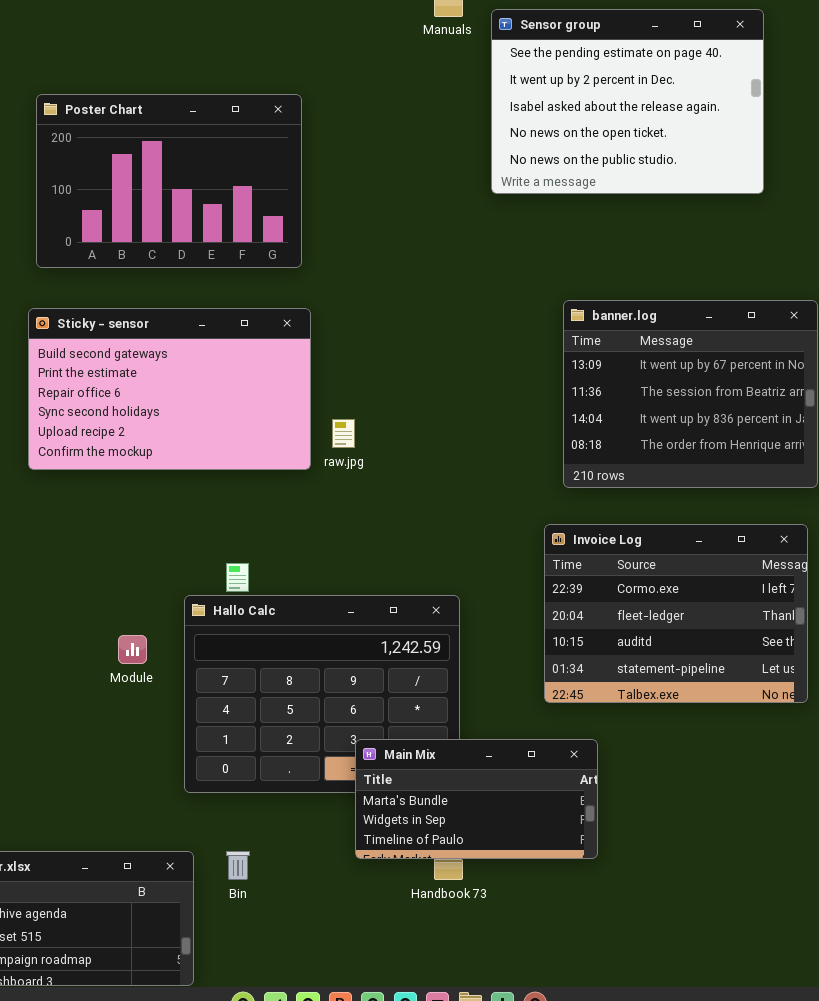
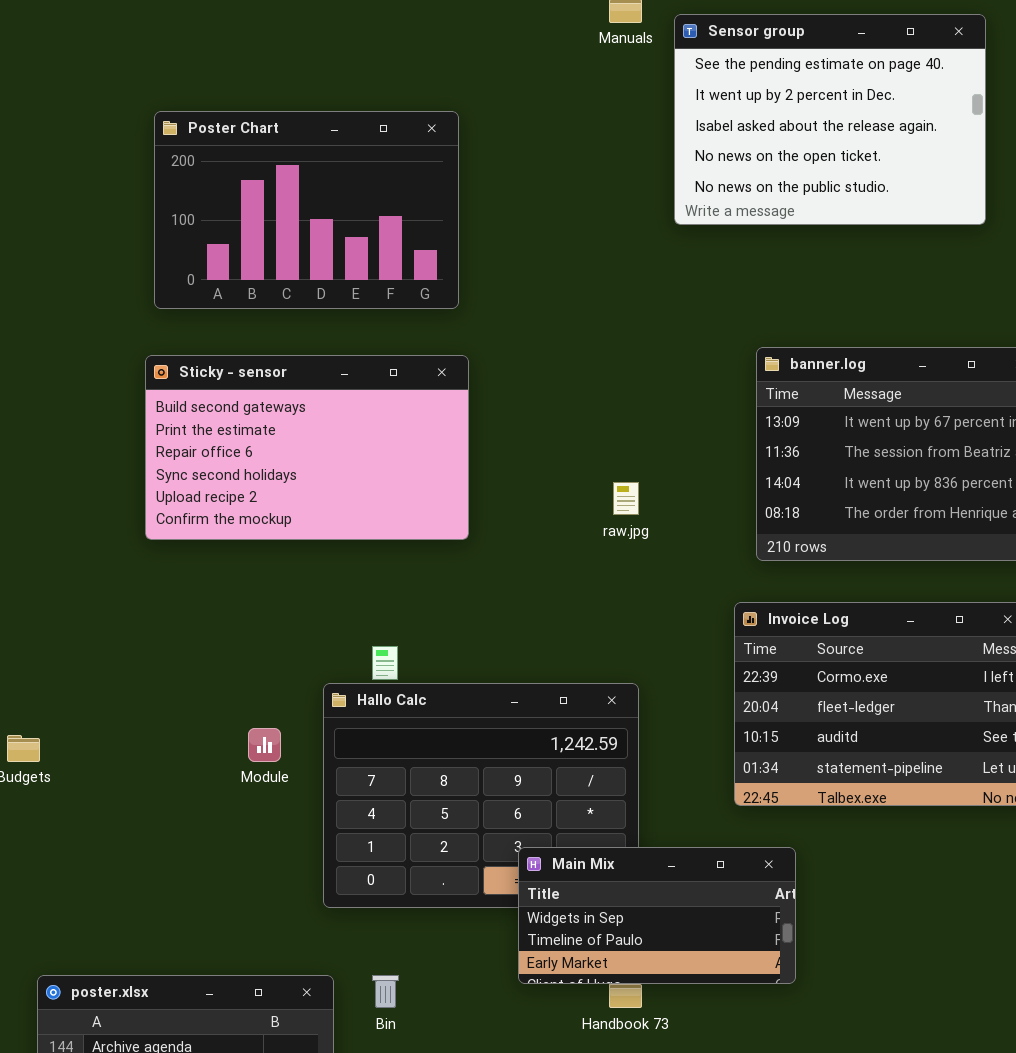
raw.jpg: [332,419,355,448] -> [613,482,639,515], moved
Main Mix: [355,739,598,859] -> [518,847,796,984], scrolled down 1 row

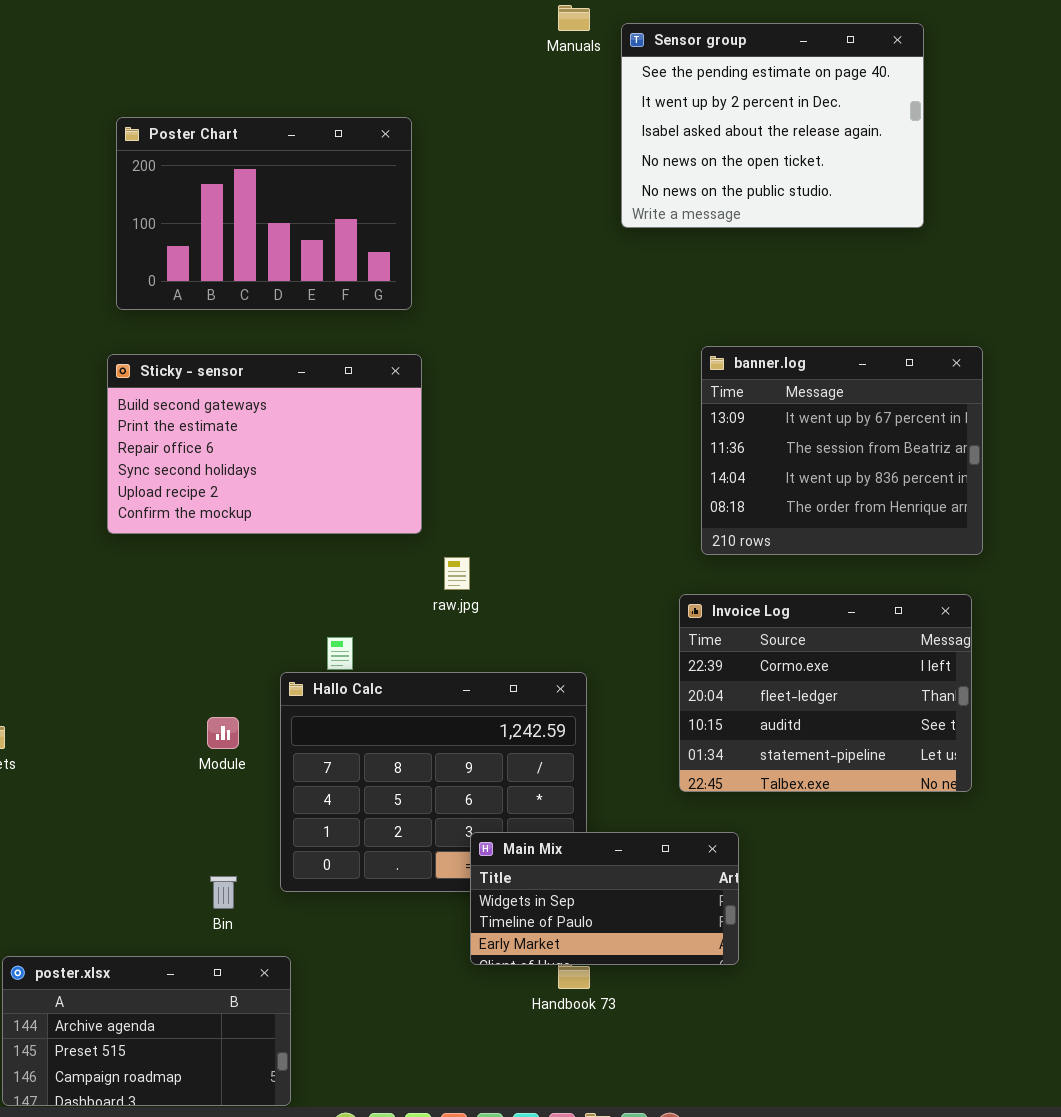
raw.jpg: [613,482,639,515] -> [444,557,470,590], moved
Bin: [372,975,399,1008] -> [210,876,237,909], moved

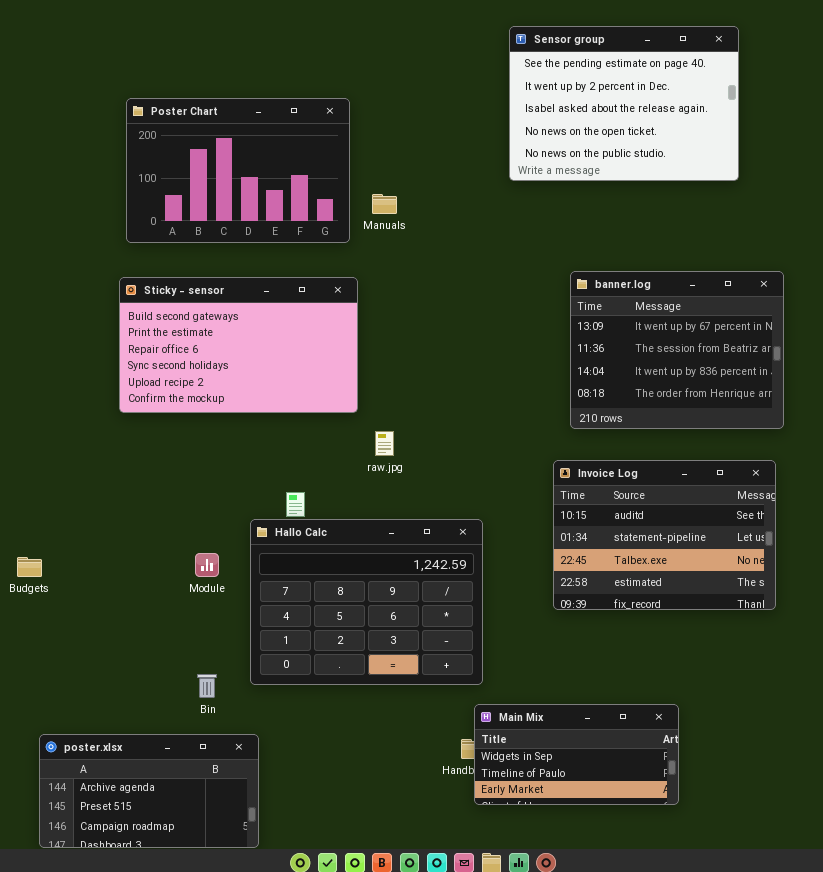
Manuals: [558,5,590,31] -> [372,194,397,214], moved
Invoice Log: [679,594,972,792] -> [553,460,776,610], scrolled down 2 rows
Main Mix: [470,832,739,965] -> [474,704,679,805], moved

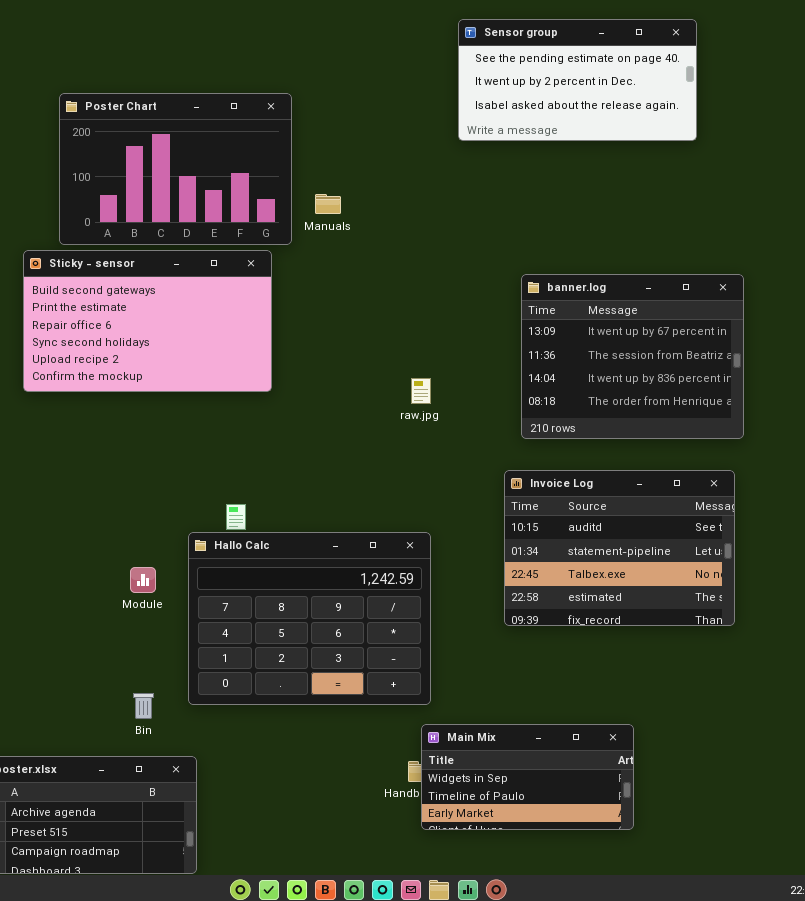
Sensor group: [509,26,739,181] -> [458,19,697,141], resized
Sticky - sensor: [119,277,358,413] -> [23,250,272,392], moved
raw.jpg: [375,431,394,456] -> [411,378,431,404], moved

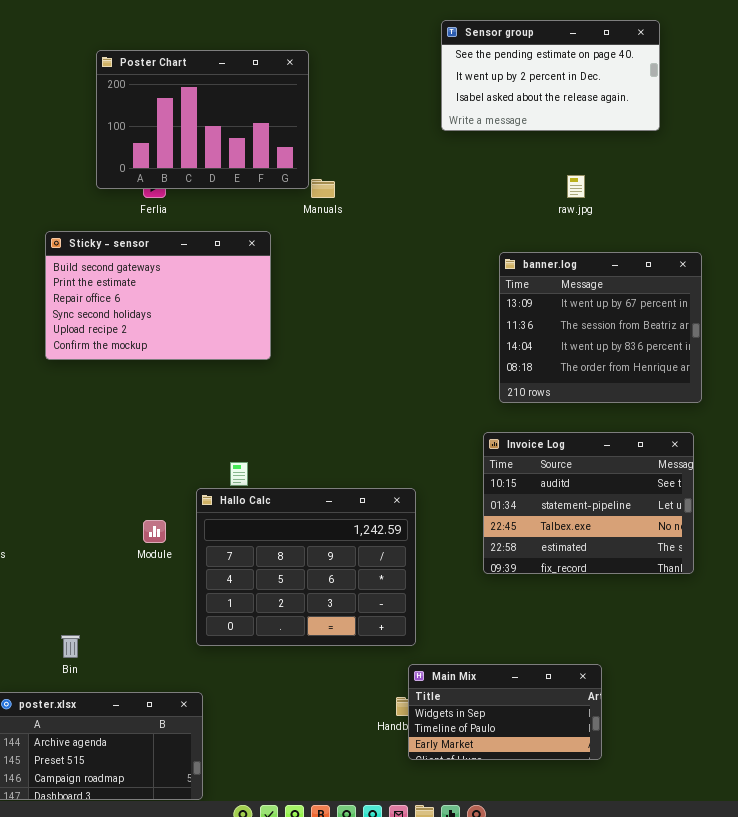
Poster Chart: [59,93,292,245] -> [96,50,309,189], moved
raw.jpg: [411,378,431,404] -> [567,175,585,198], moved
Bin: [133,693,154,719] -> [61,635,80,658], moved

